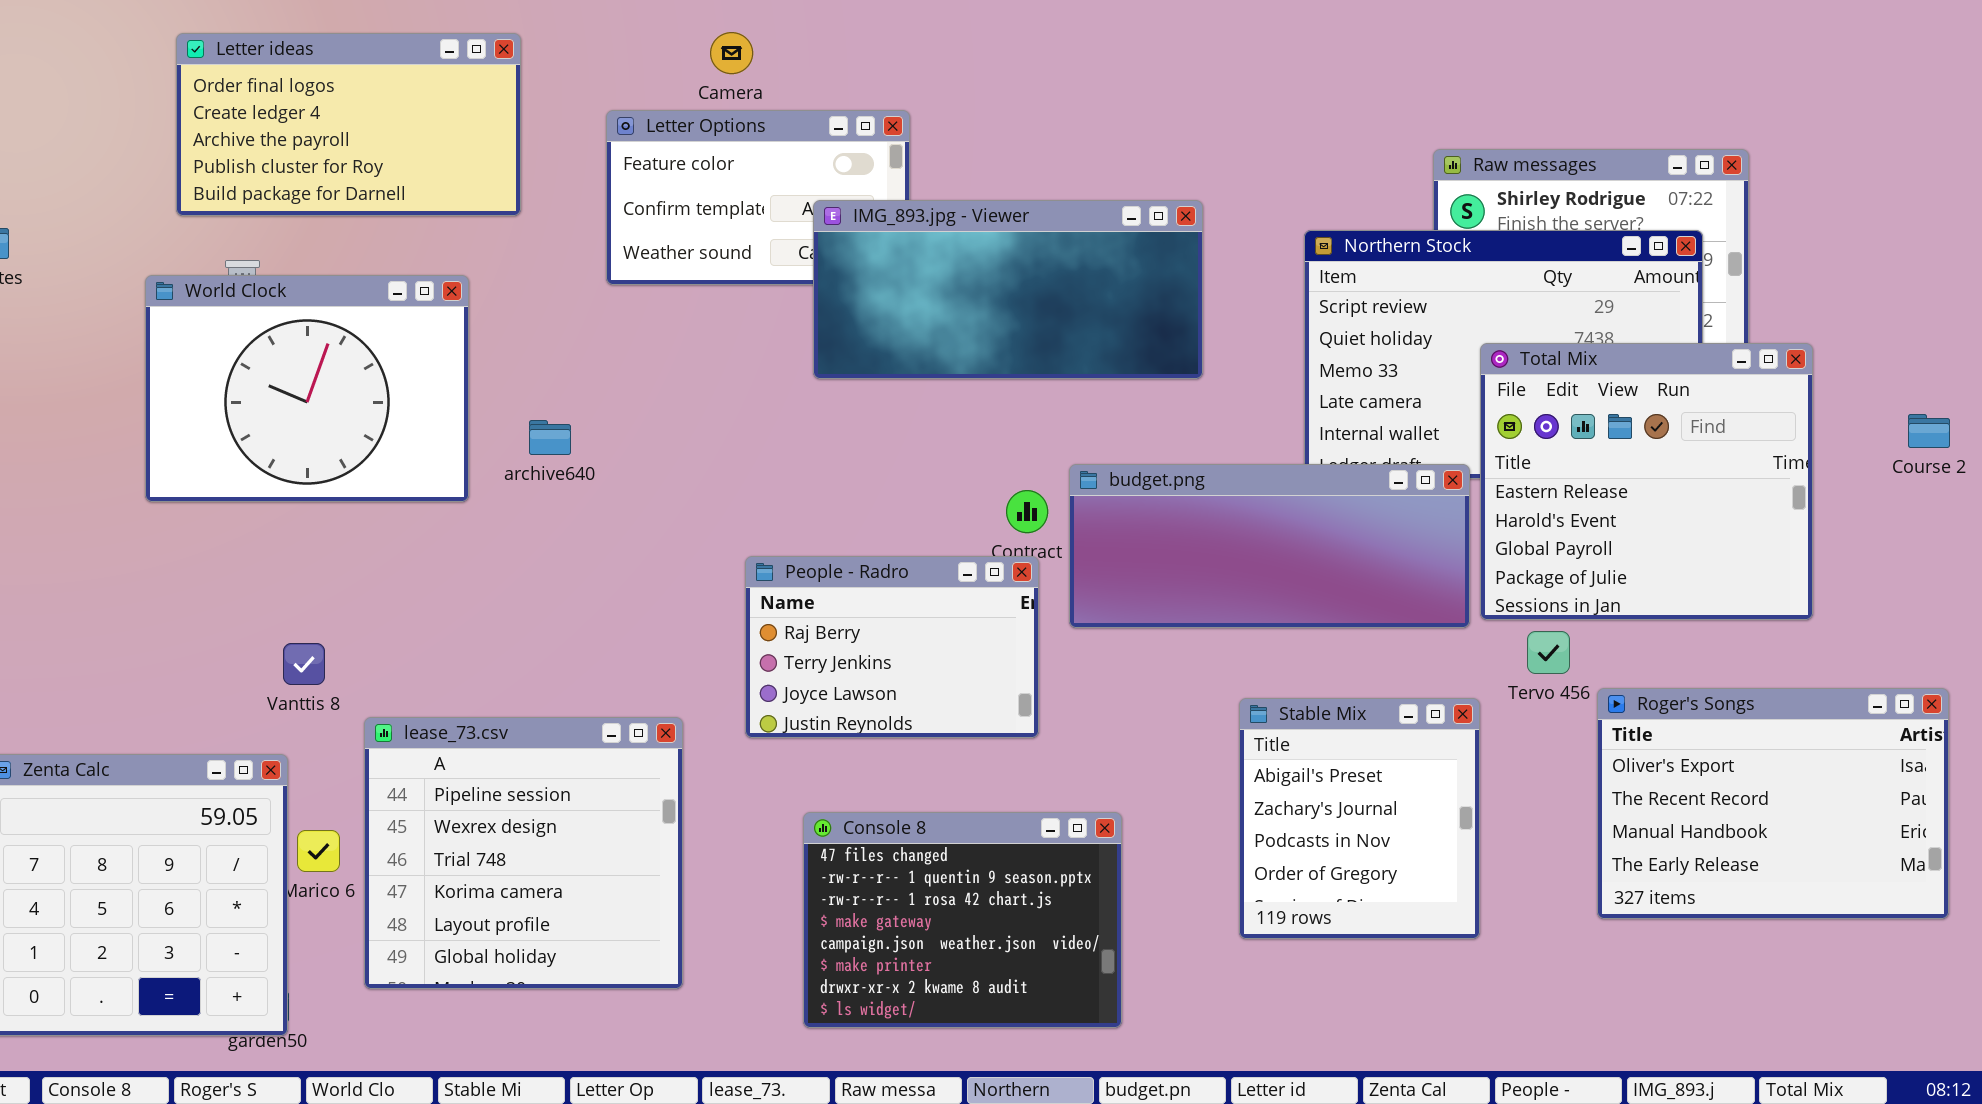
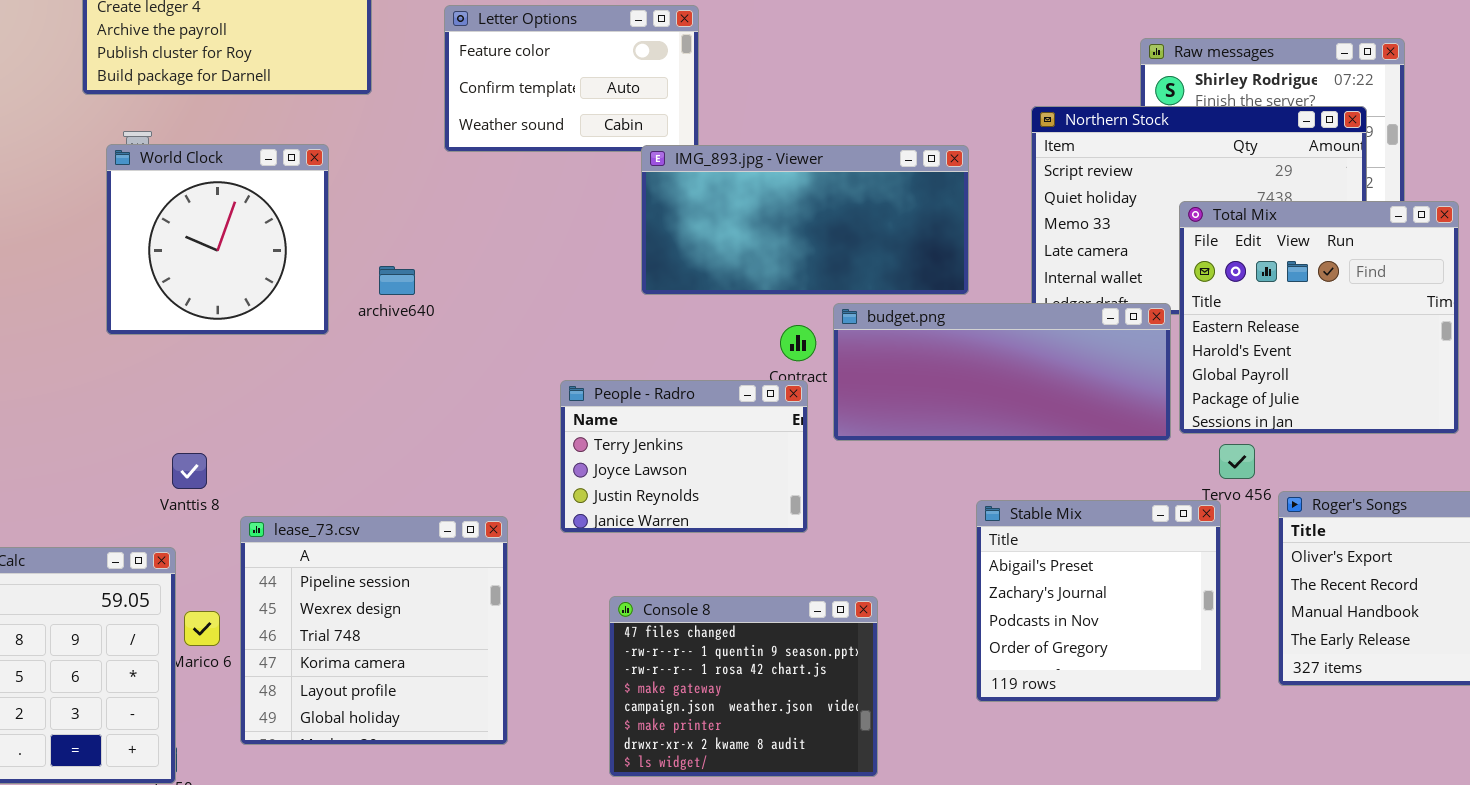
IMG_893.jpg - Viewer: [813,200,1203,379] -> [641,145,969,295], moved
World Clock: [145,275,469,502] -> [106,144,329,335], resized
People - Radro: [745,556,1039,738] -> [560,380,808,533], scrolled down 1 row
Stable Mix: [1239,698,1480,939] -> [976,500,1221,702], resized

